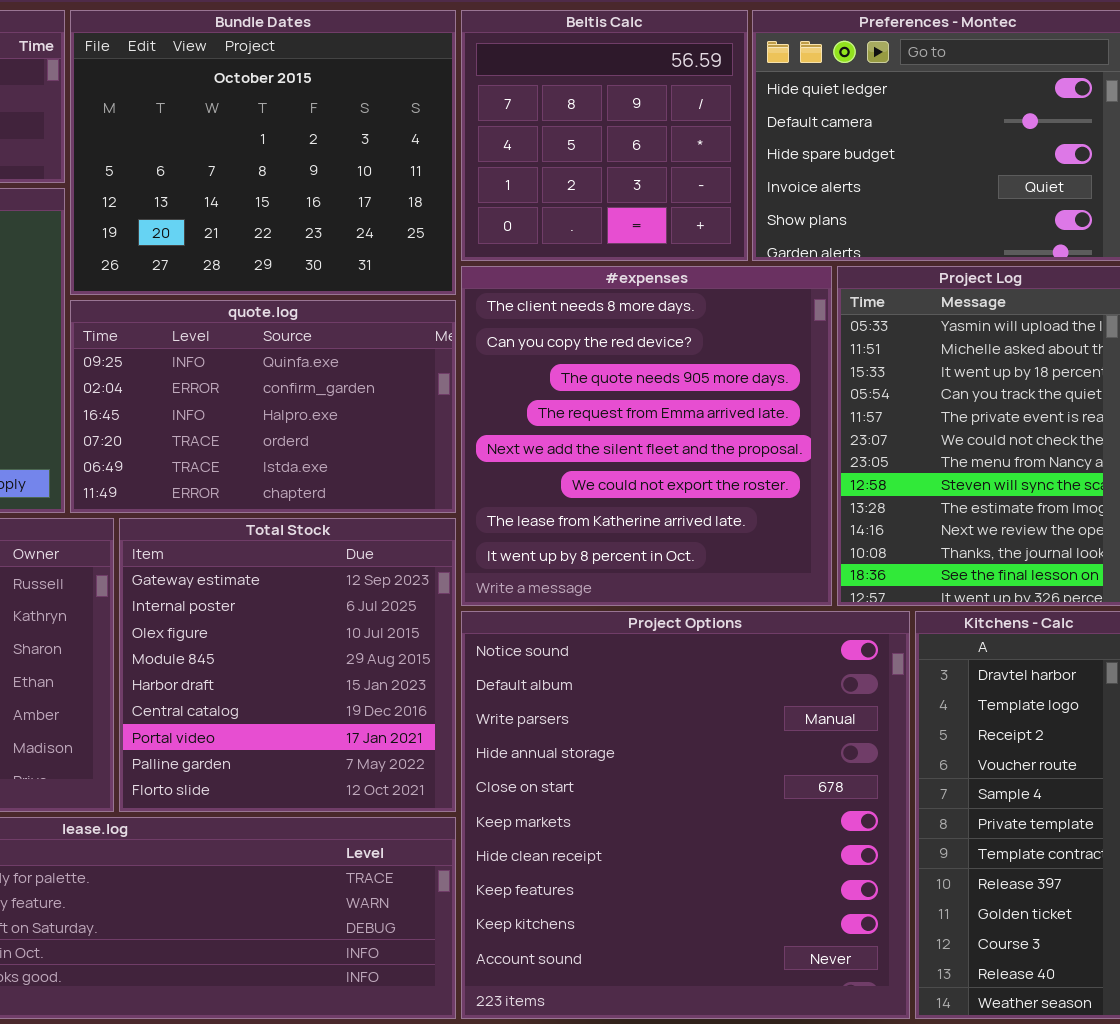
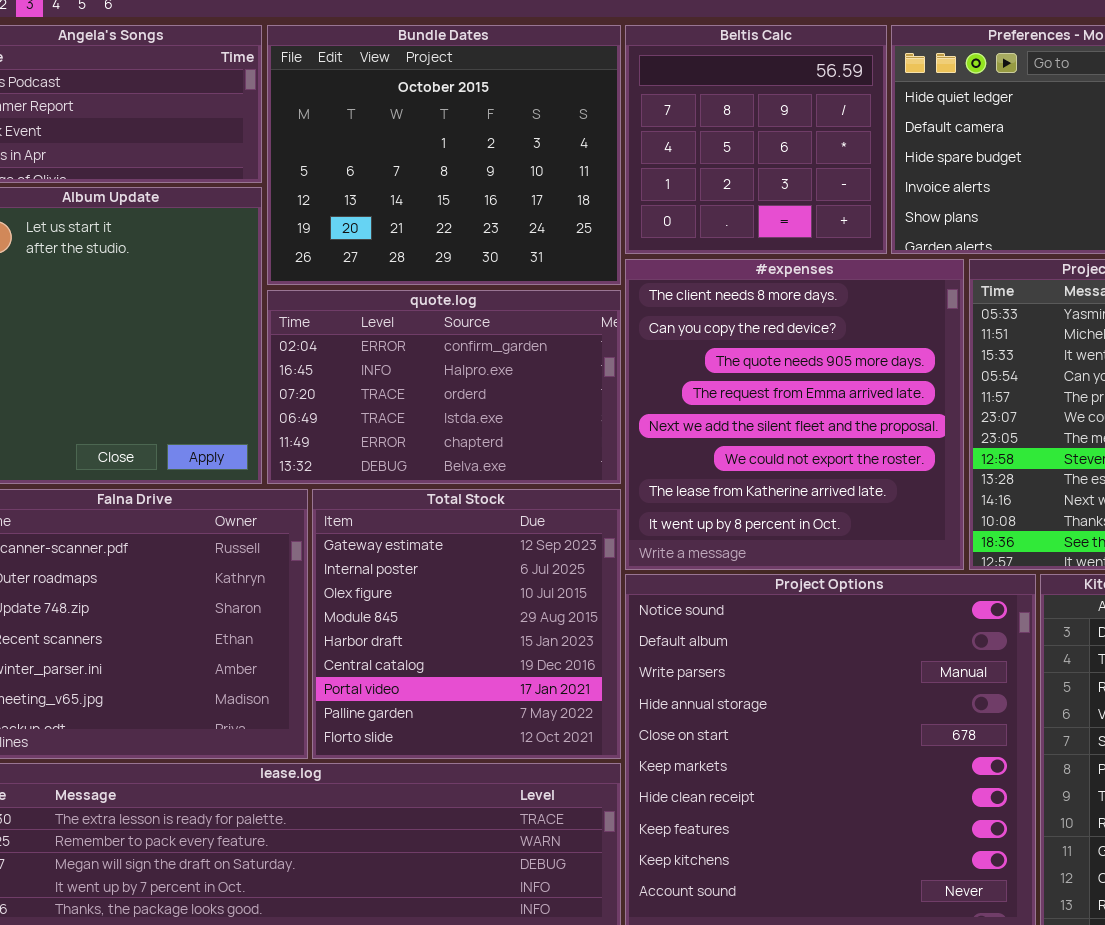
quote.log: [70,300,456,513] -> [267,290,621,484], scrolled down 1 row

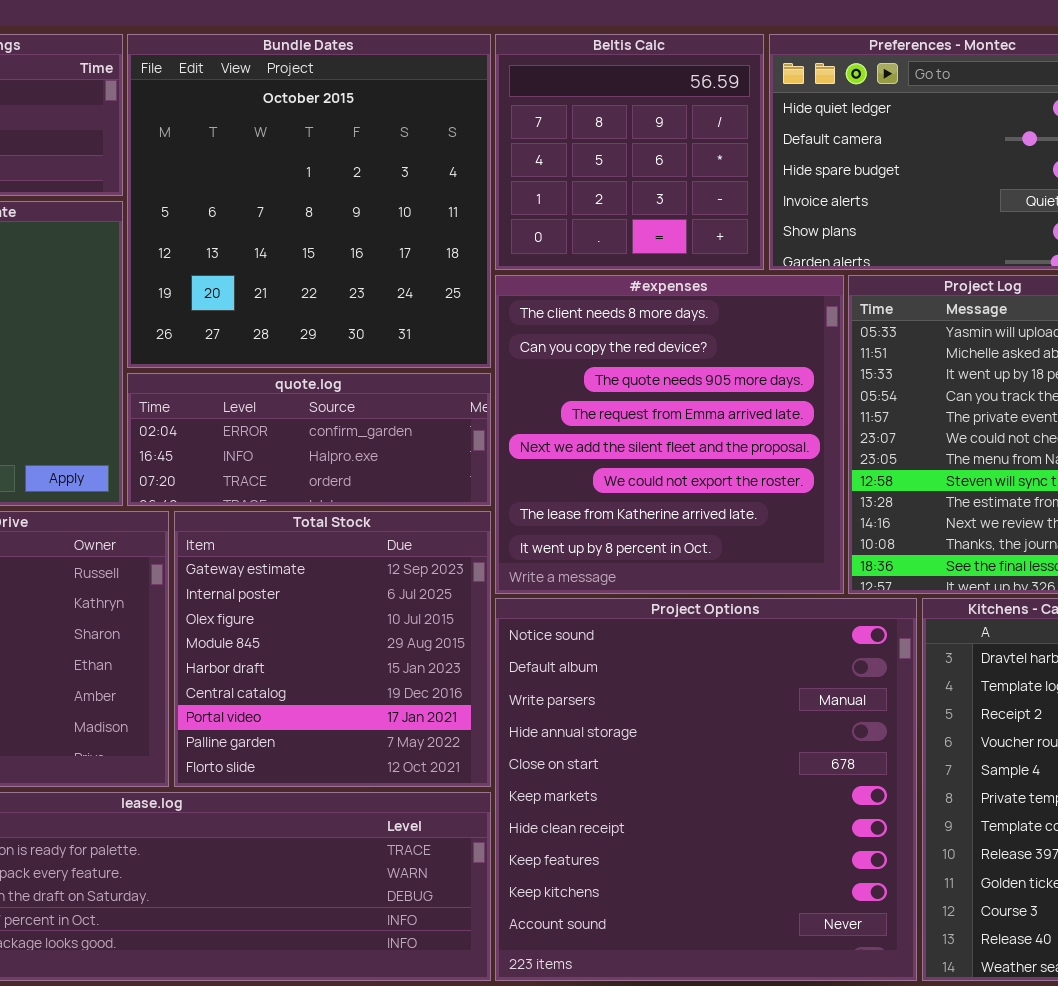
Bundle Dates: [267,25,621,285] -> [127,34,491,368], resized
quote.log: [267,290,621,484] -> [127,373,491,506], resized

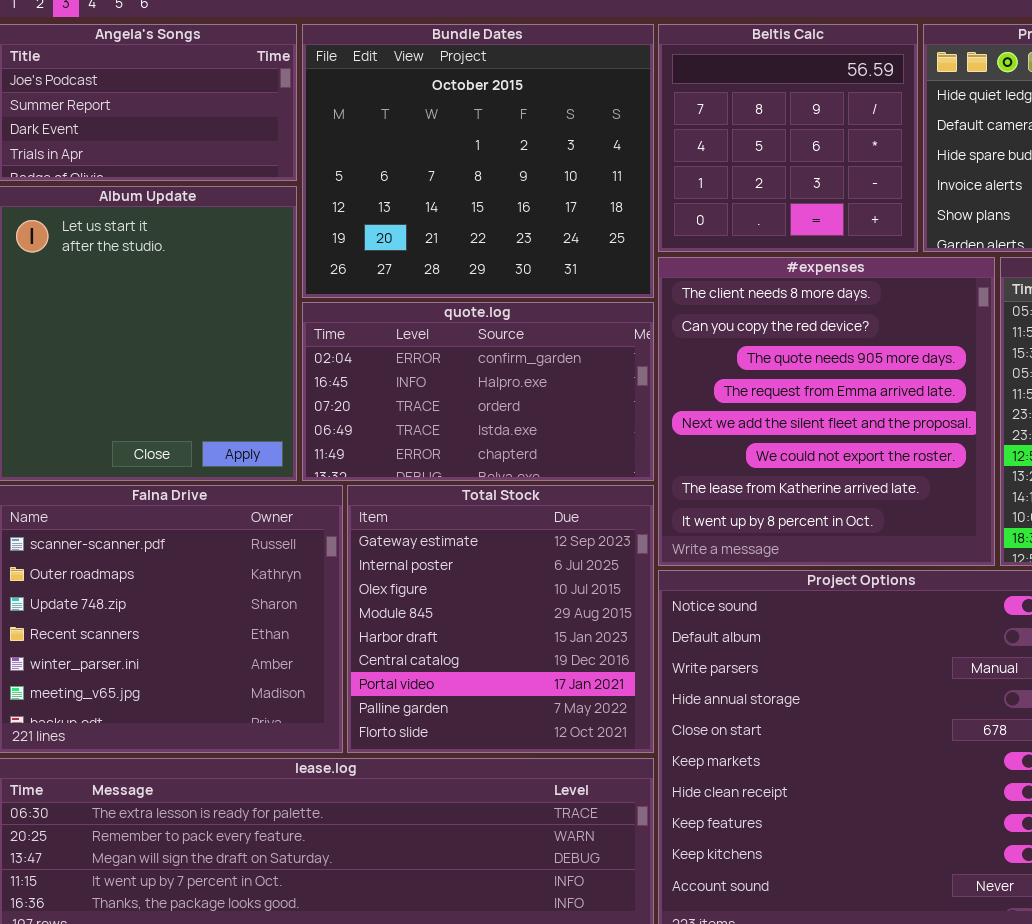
Bundle Dates: [127,34,491,368] -> [302,24,654,298], resized
quote.log: [127,373,491,506] -> [302,302,654,481], resized

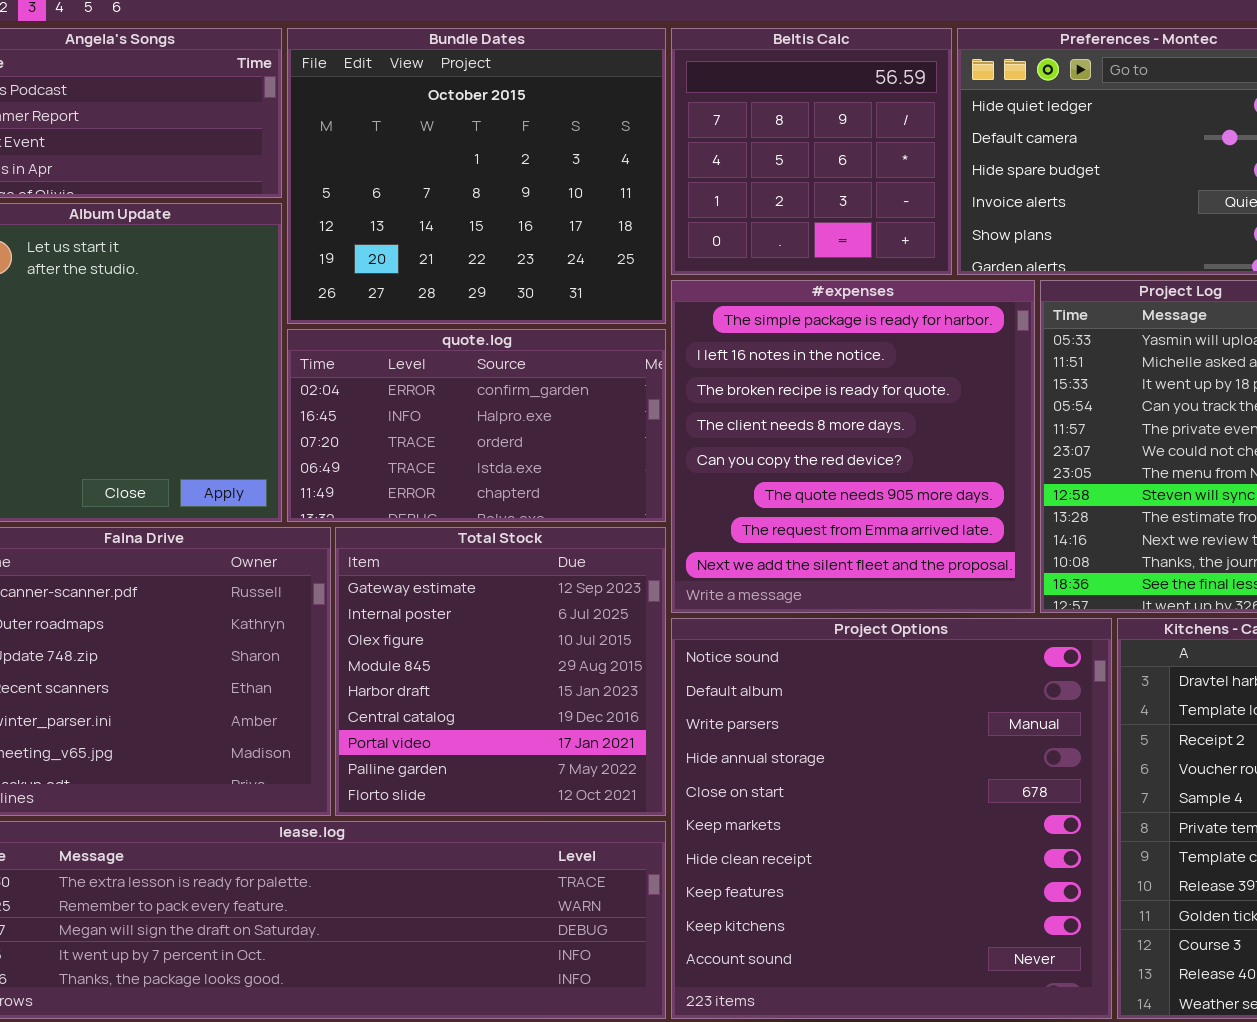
#expenses: [658,257,995,566] -> [671,280,1035,613], scrolled up 3 rows

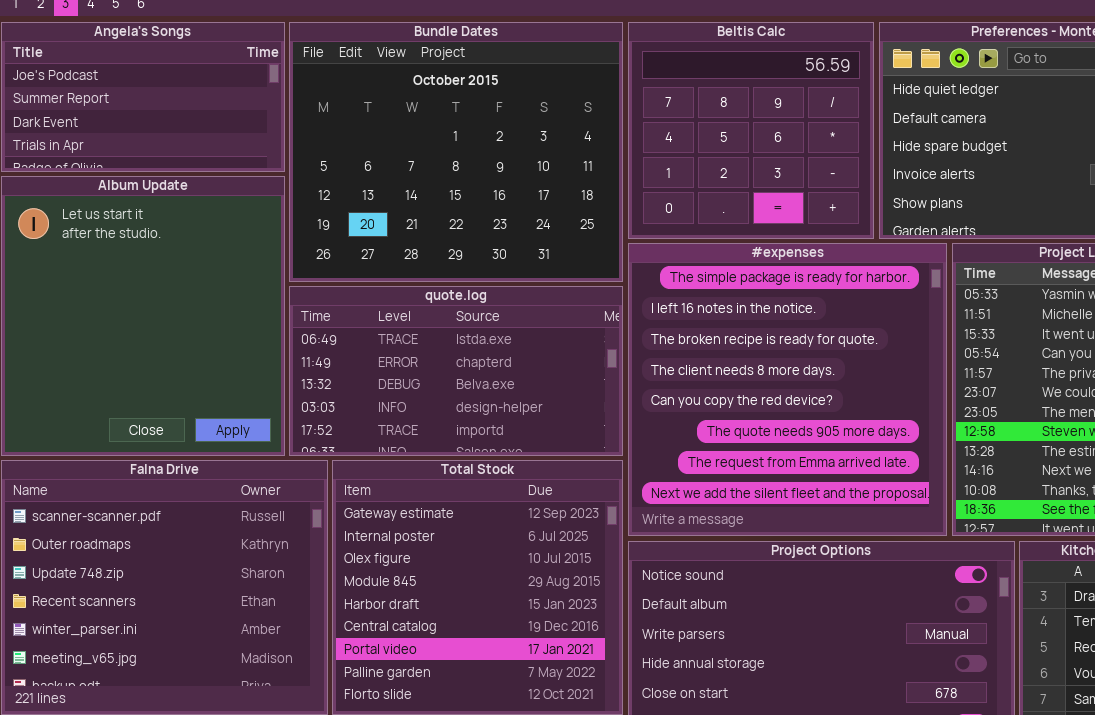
quote.log: [287,329,666,522] -> [289,286,623,456], scrolled down 3 rows

